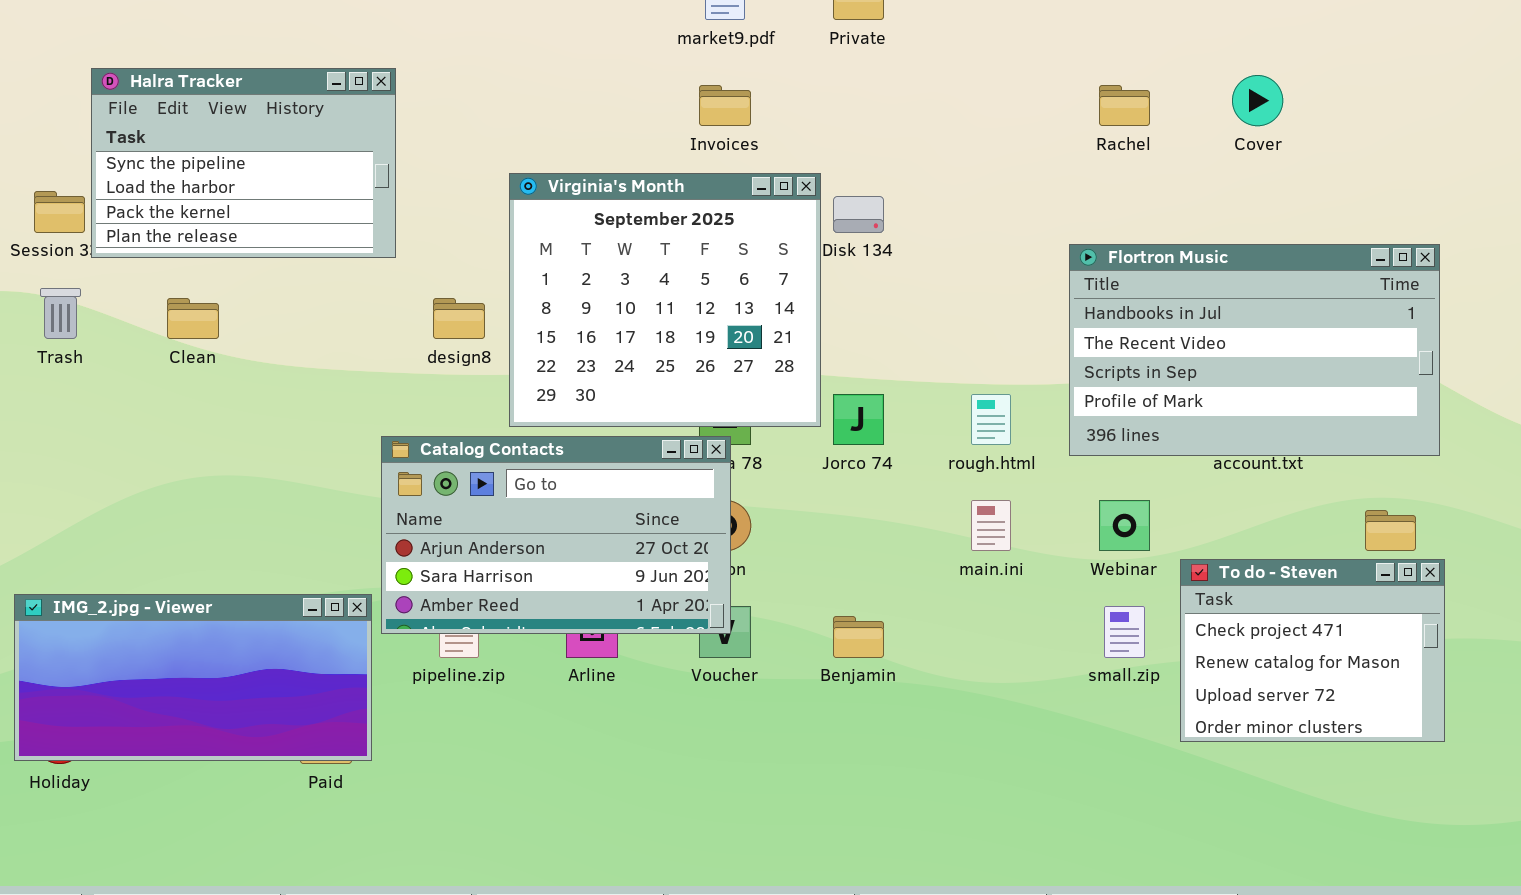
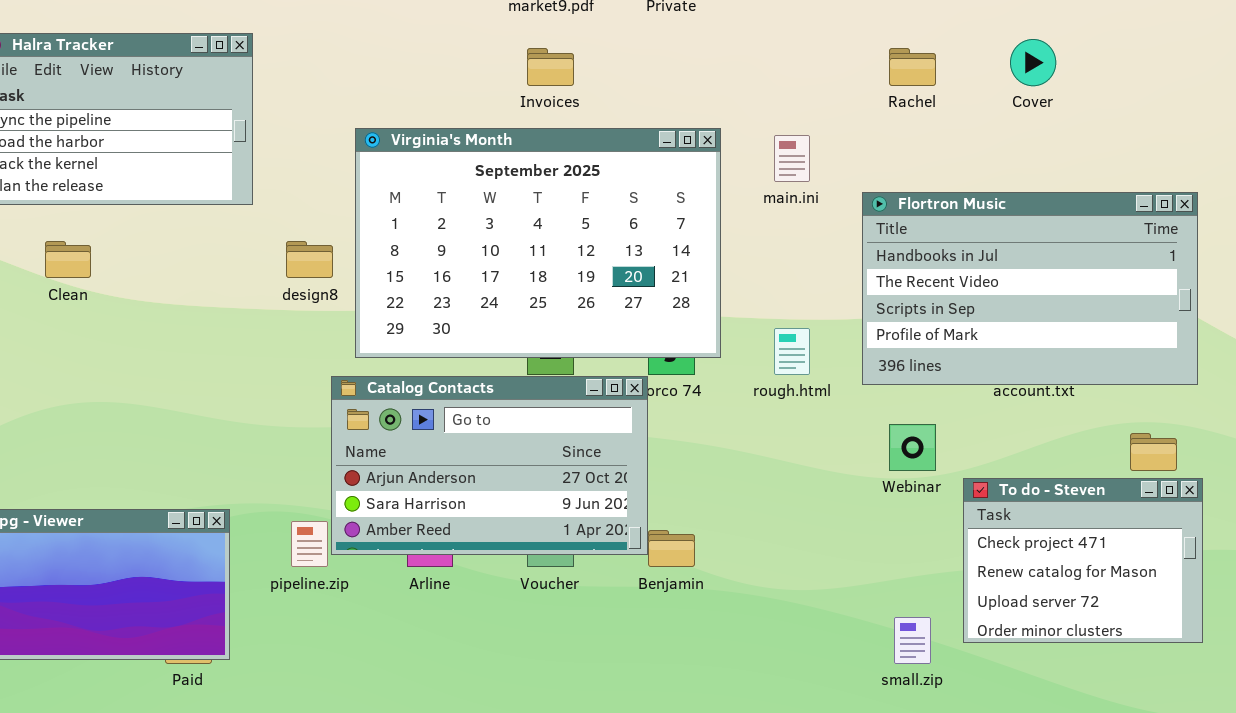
Virginia's Month: [509,173,821,427] -> [355,128,721,358], resized
Catalog Contacts: [381,436,731,634] -> [331,376,648,555], moved
main.ini: [971,500,1011,551] -> [774,135,810,182], moved
small.zip: [1104,606,1145,658] -> [894,617,931,664], moved

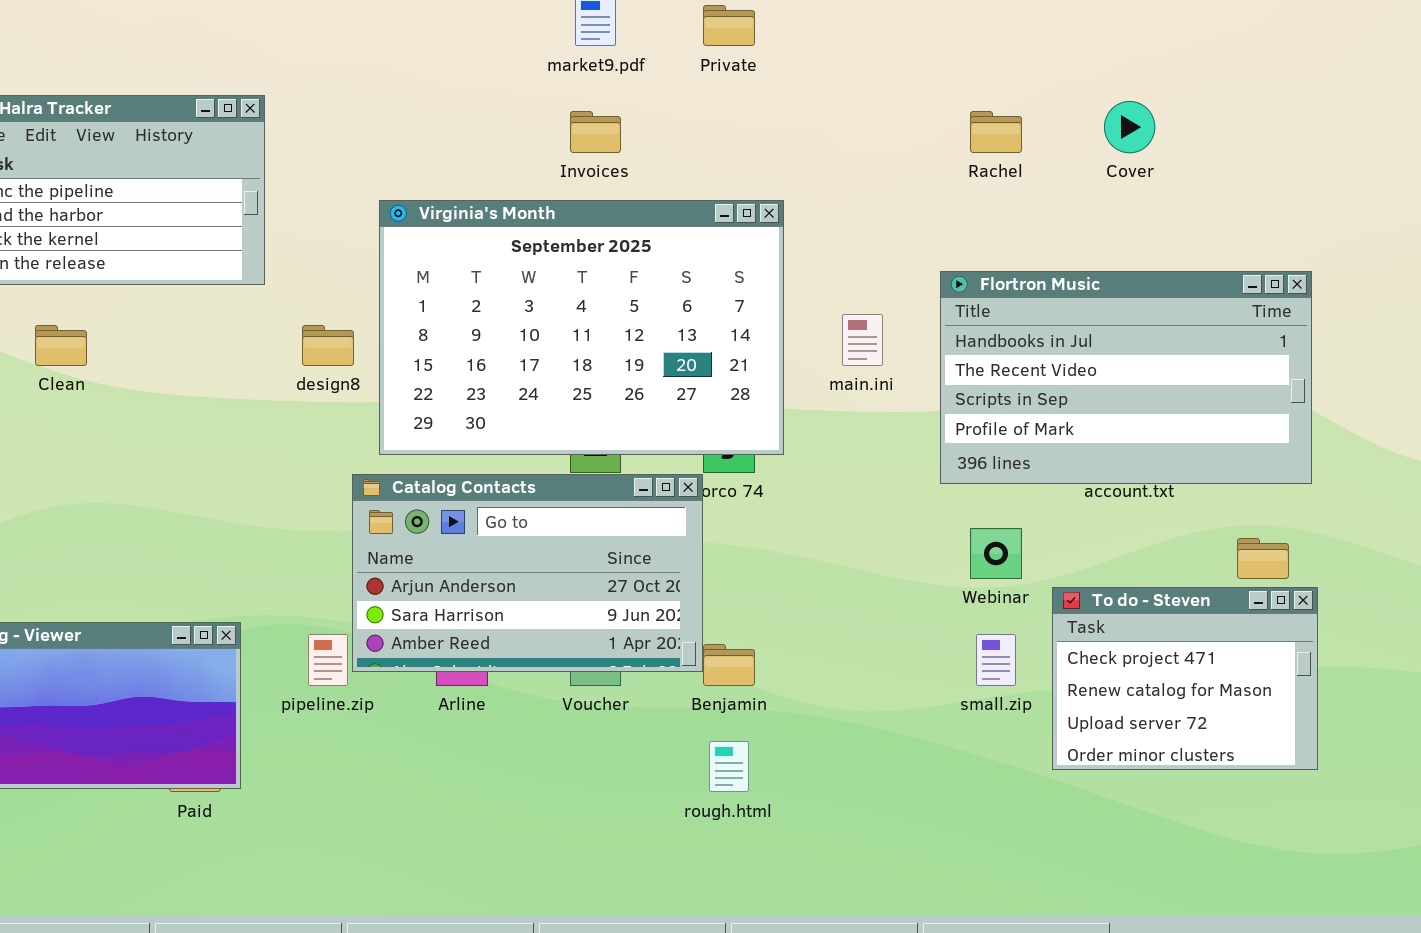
main.ini: [774,135,810,182] -> [842,314,883,366], moved
rough.html: [774,328,810,375] -> [709,741,749,792], moved
small.zip: [894,617,931,664] -> [976,634,1016,686], moved

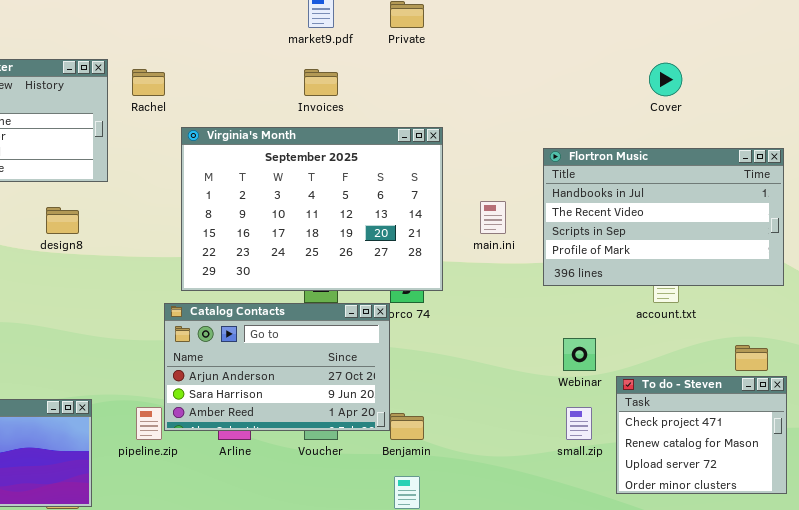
Rachel: [970,111,1022,153] -> [132,69,165,96], moved
Flortron Music: [940,271,1312,484] -> [543,148,784,286], moved
design8: [302,325,354,366] -> [46,207,79,234], moved

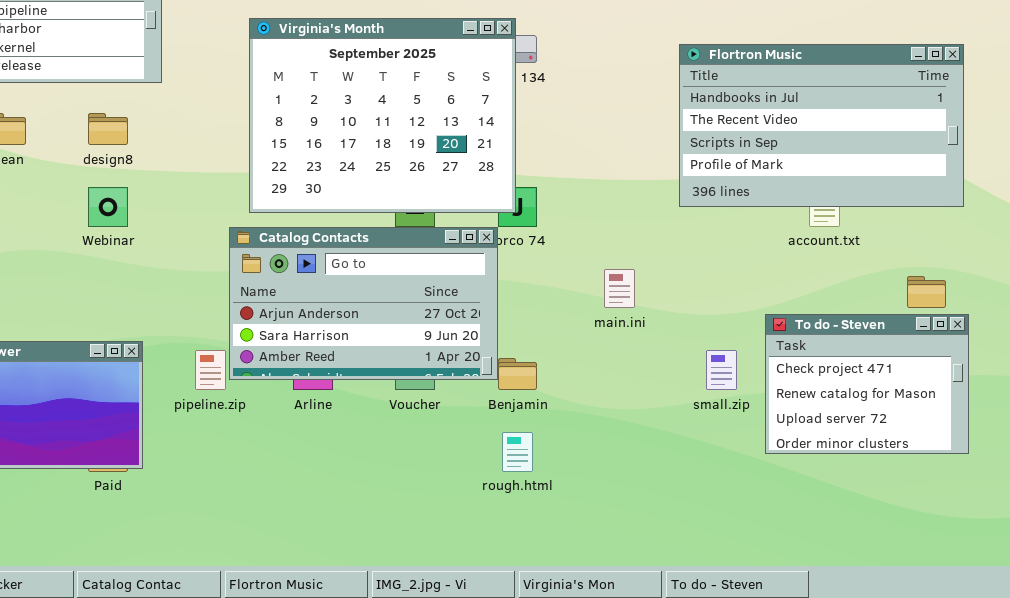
Virginia's Month: [181,127,443,291] -> [249,18,516,213], resized
main.ini: [480,201,506,234] -> [604,269,635,308], moved
Webinar: [563,338,596,371] -> [88,187,128,227], moved

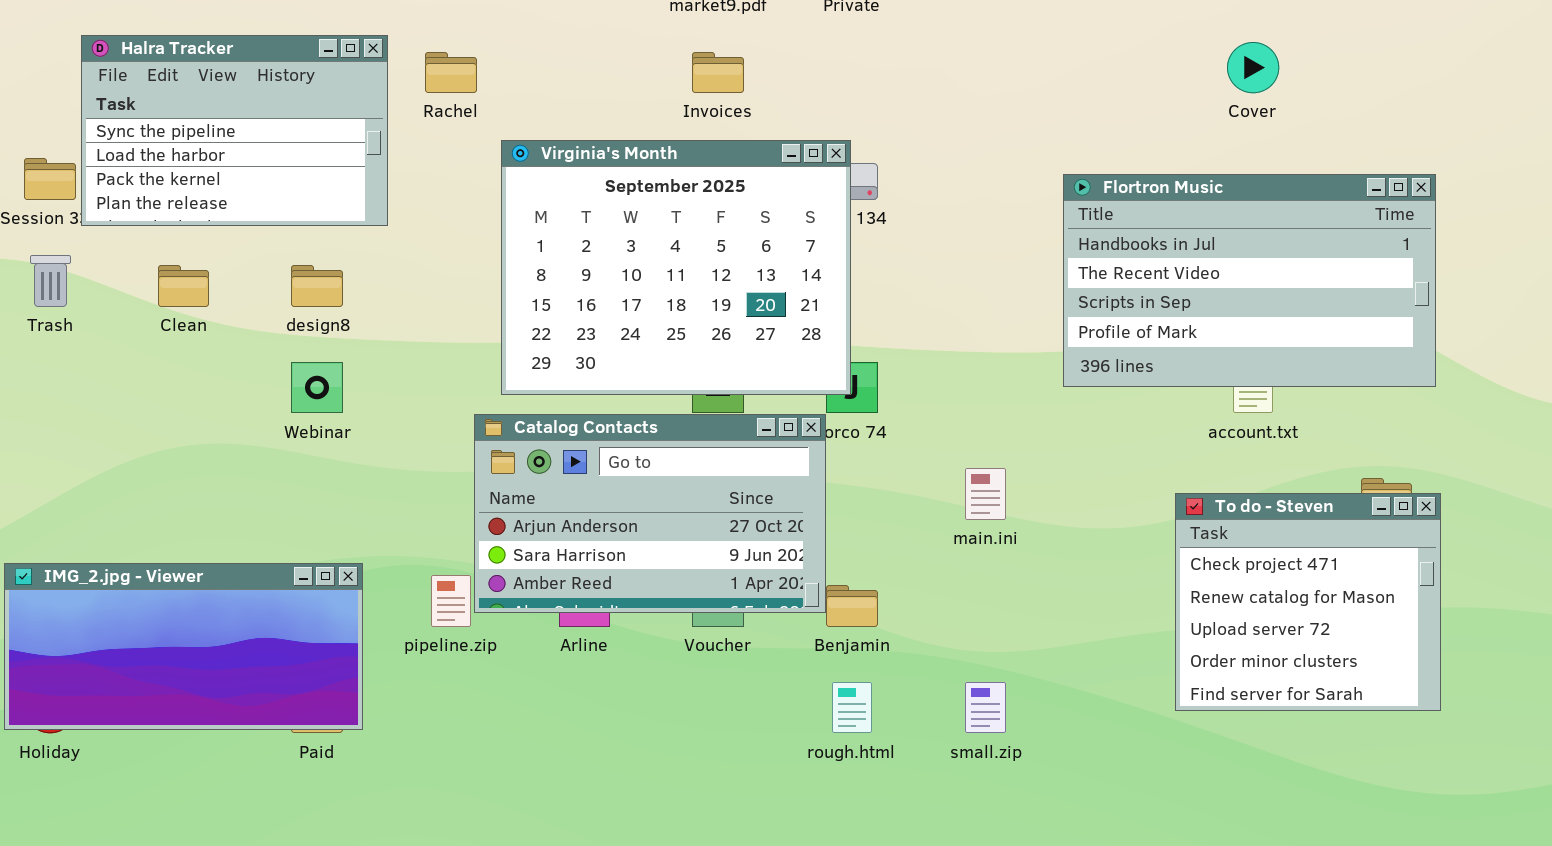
To do - Steven: [765,314,969,454] -> [1175,493,1441,711], resized
small.zip: [706,350,737,390] -> [965,682,1006,733], moved

